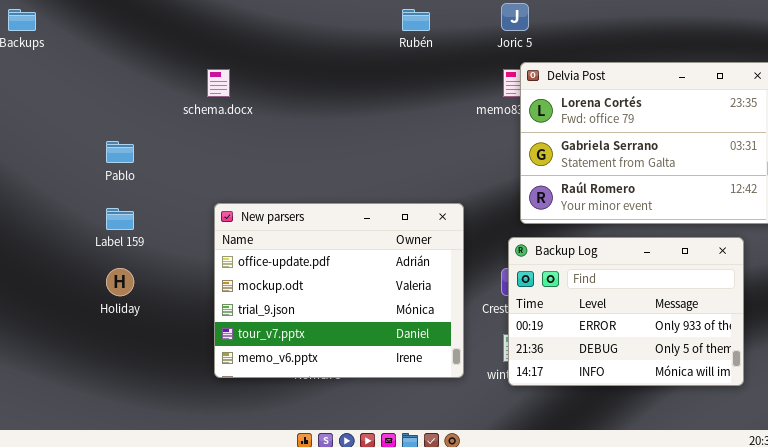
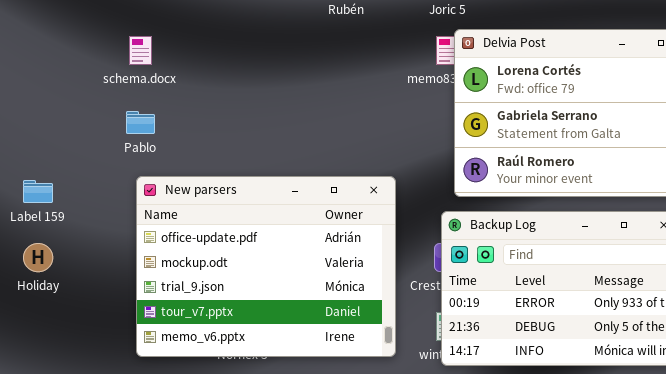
Pablo: [106,141,134,163] -> [126,111,155,134], moved

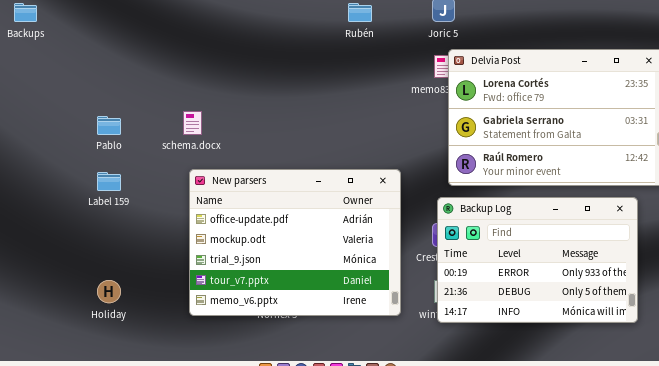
schema.docx: [129,36,152,65] -> [183,111,202,135], moved
Pablo: [126,111,155,134] -> [97,116,121,135], moved
Holiday: [23,243,53,272] -> [97,280,121,303], moved

